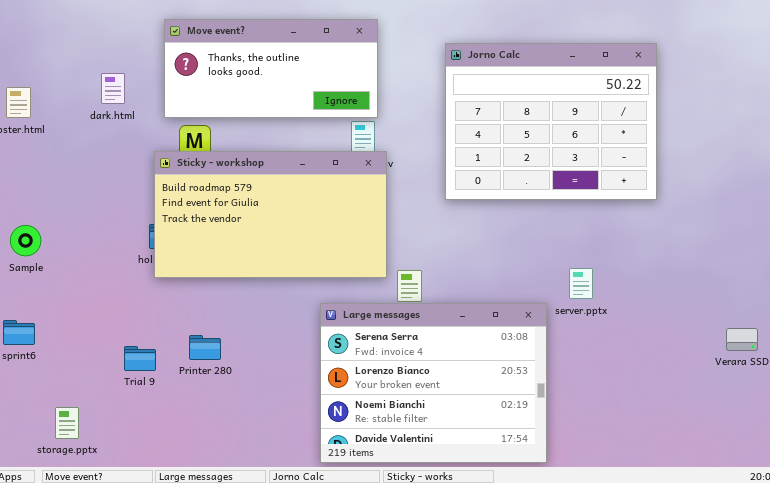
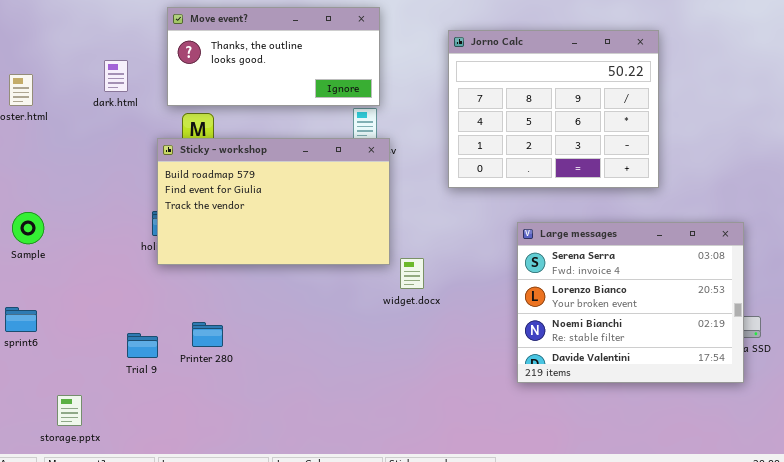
Large messages: [320,303,547,463] -> [517,222,744,383], moved

